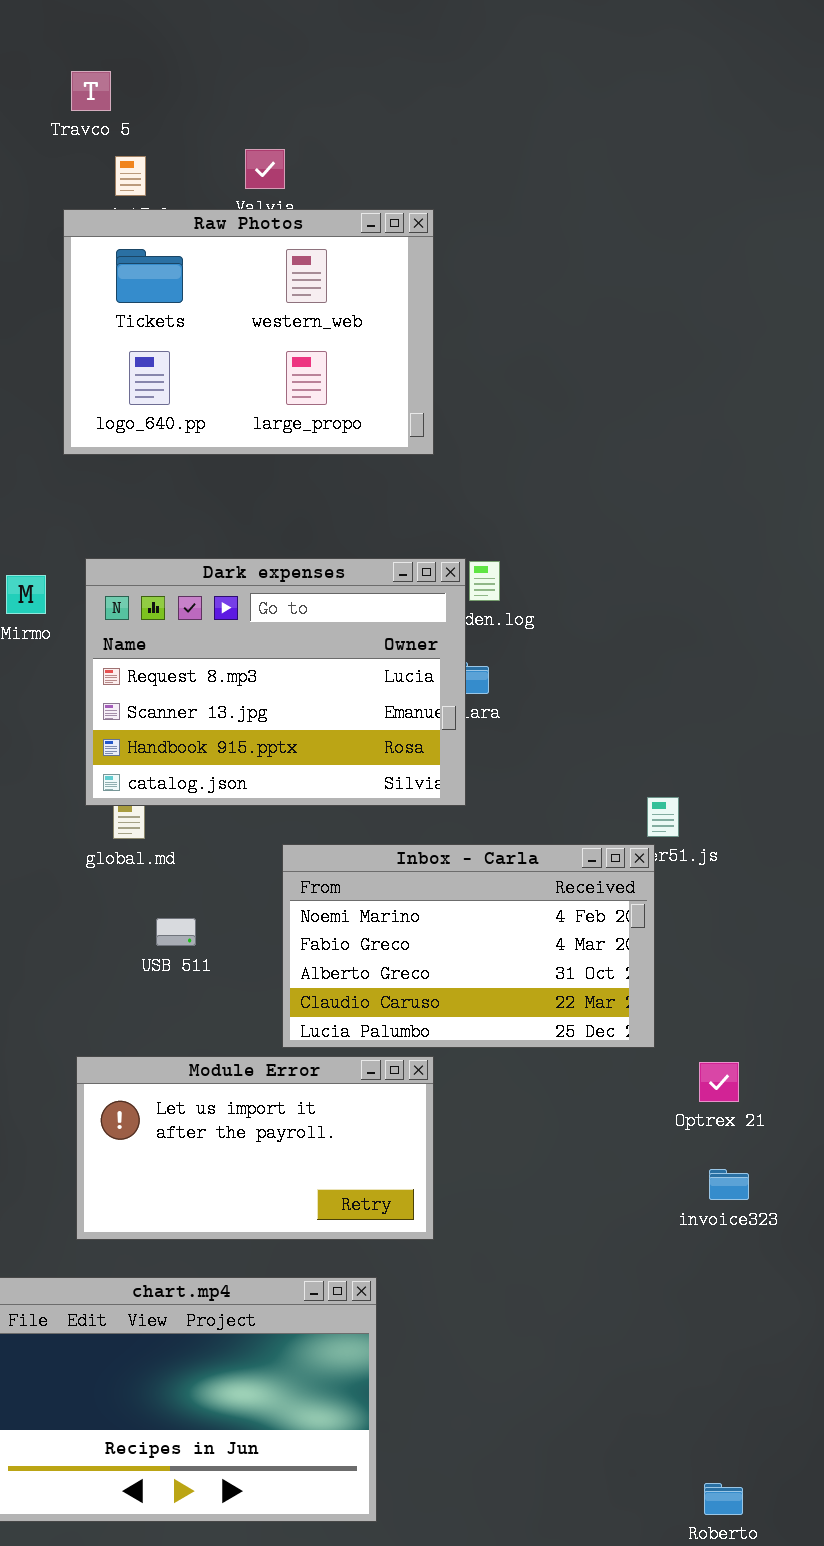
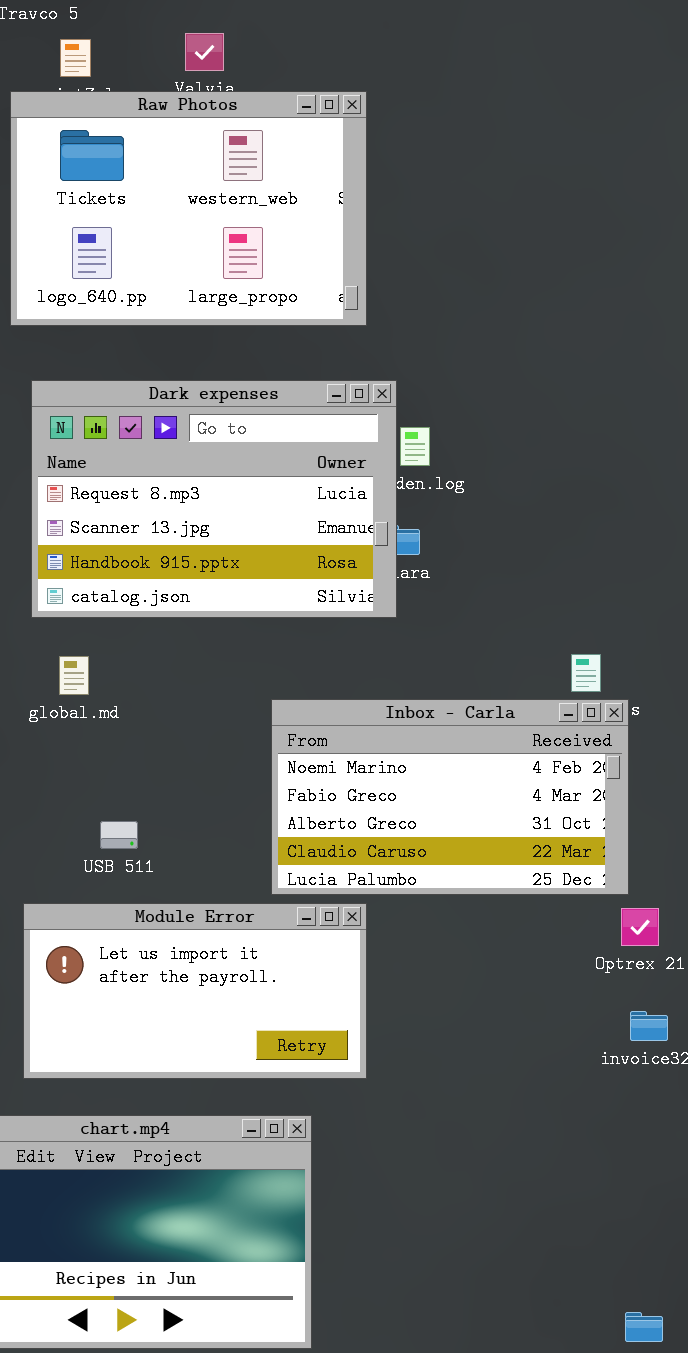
Dark expenses: [85,558,466,806] -> [31,380,397,618], moved
Inbox - Carla: [282,844,655,1048] -> [271,699,629,895], moved
USB 511: [156,918,196,946] -> [100,821,138,849], moved

